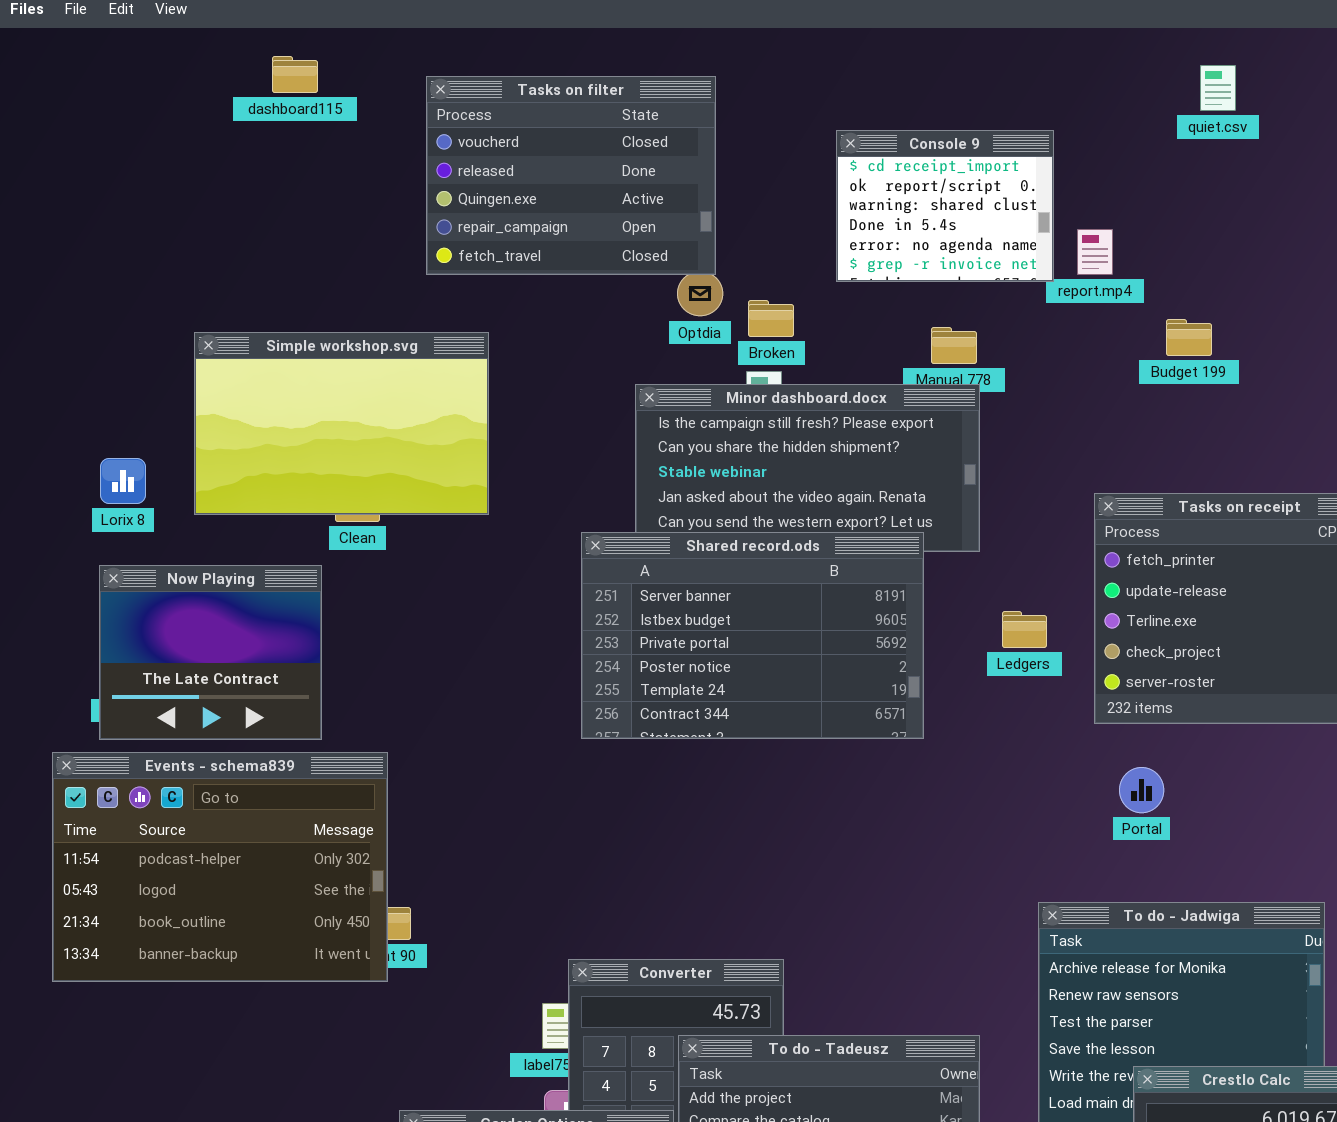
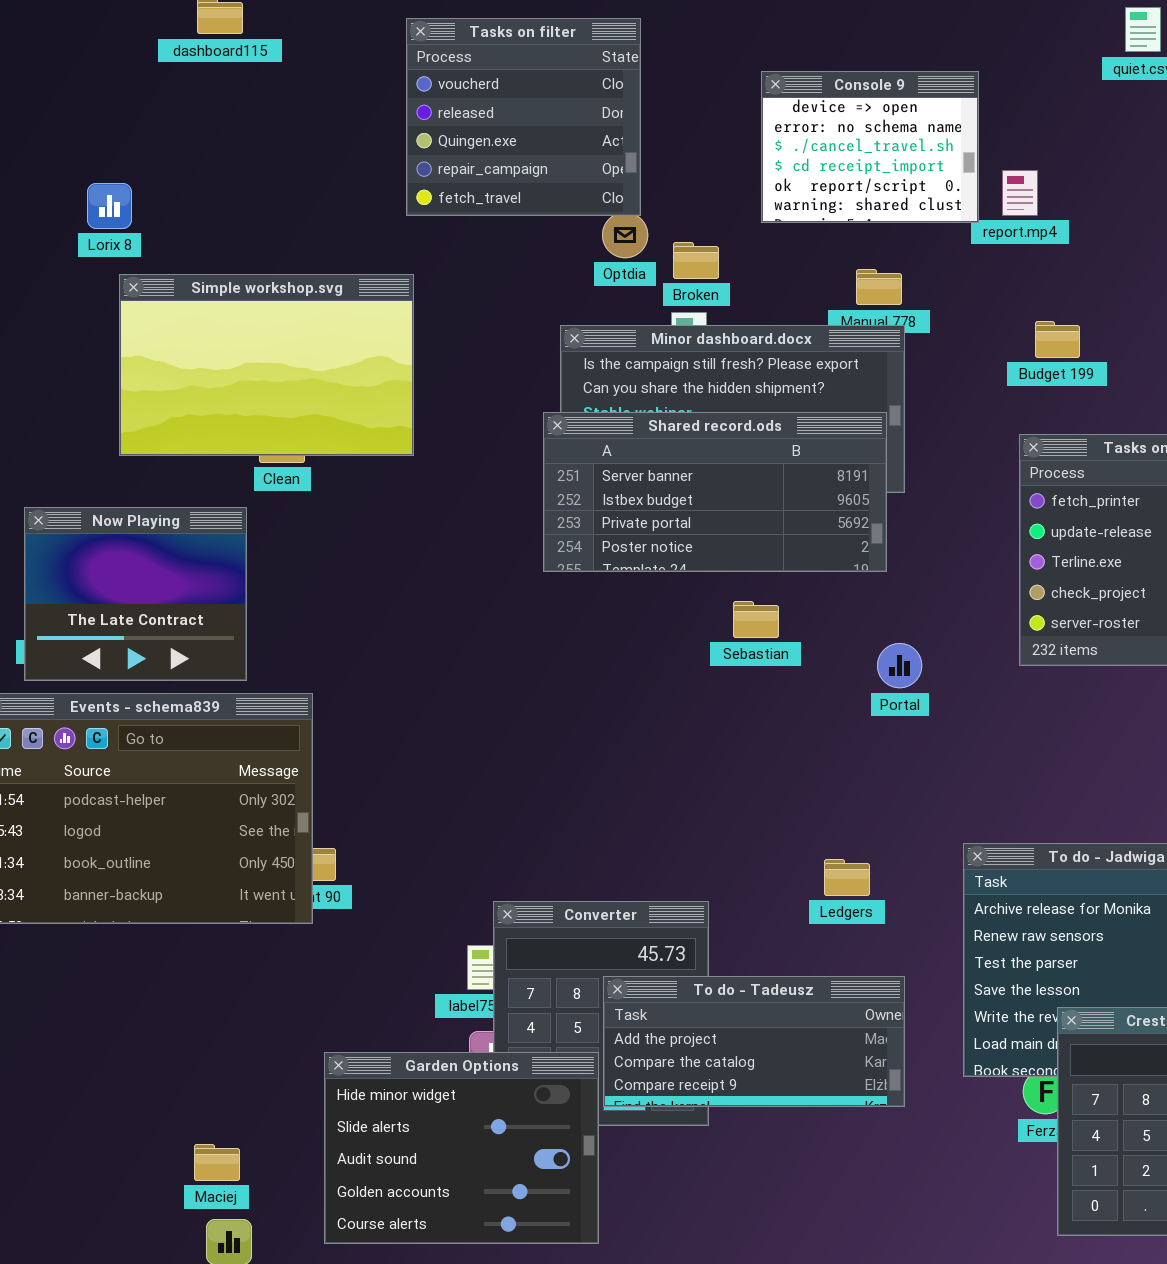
Tasks on filter: [426,76,716,275] -> [406,18,641,216], resized
Console 9: [836,130,1054,282] -> [761,71,979,223], scrolled up 3 rows
Budget 199: [1166,319,1212,356] -> [1035,321,1080,358], moved
Lorix 8: [100,458,146,504] -> [87,183,132,229], moved
Shared record.ods: [581,532,924,739] -> [543,412,887,572], moved, resized
Ledgers: [1002,611,1047,648] -> [824,859,870,896], moved
Portal: [1119,767,1164,813] -> [877,643,922,688], moved

